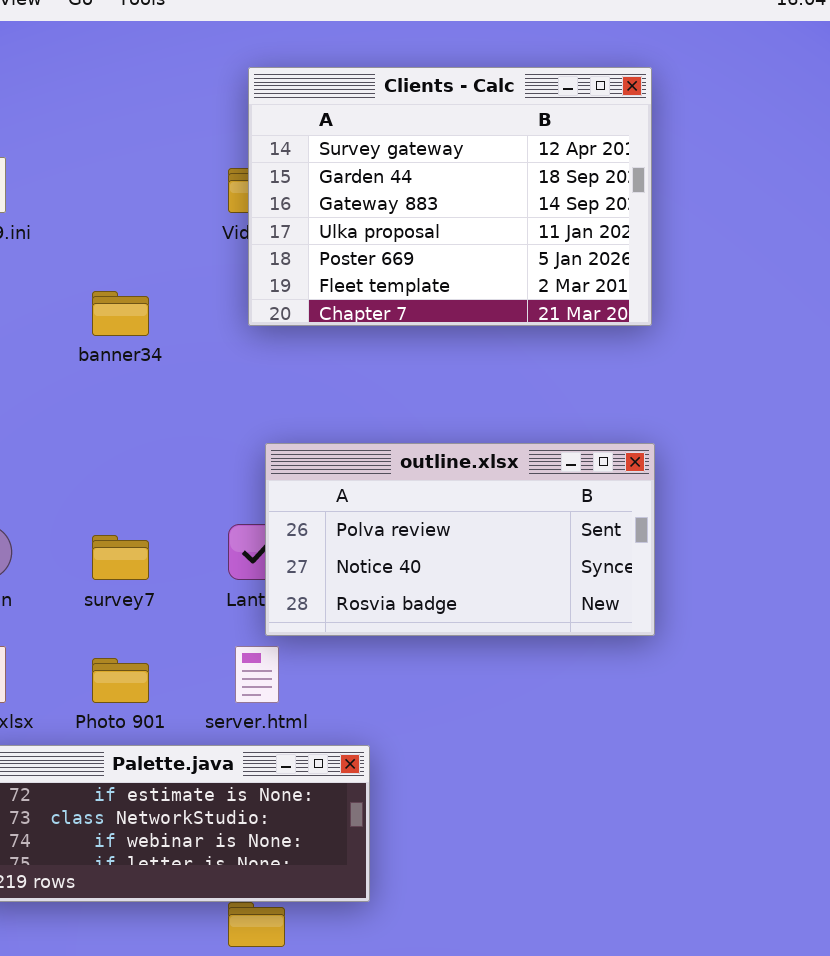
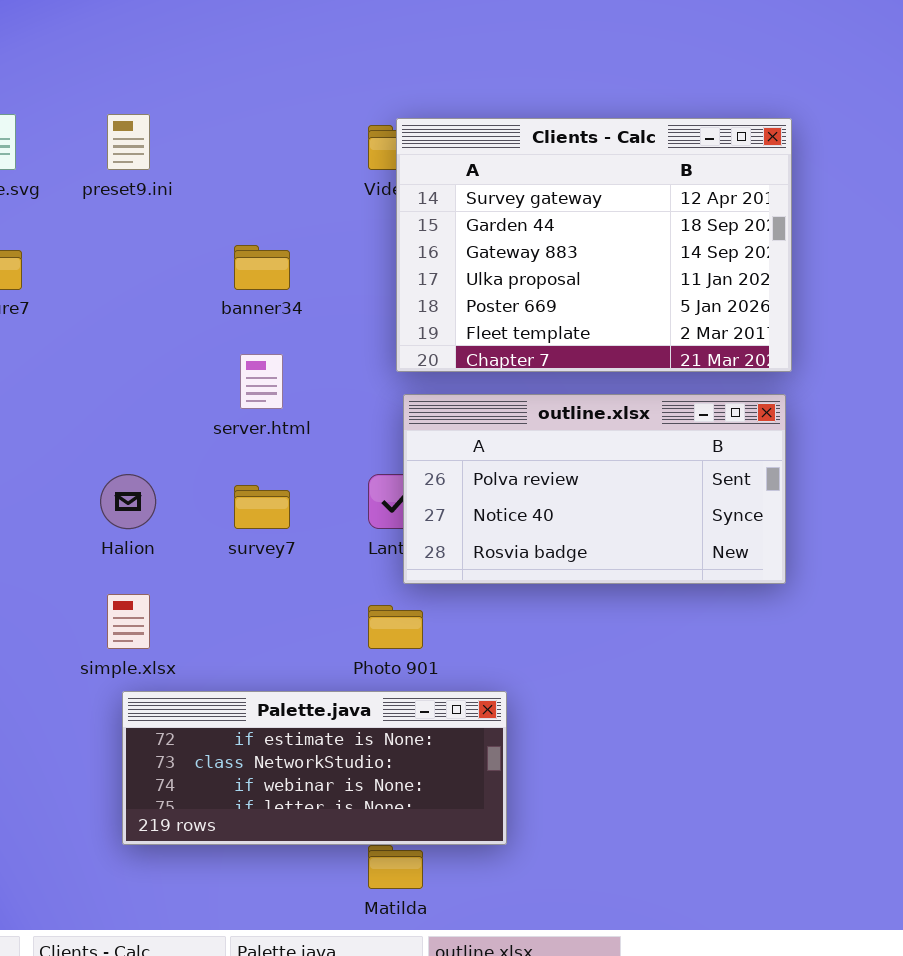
Clients - Calc: [248,67,652,326] -> [396,118,792,372], moved
server.html: [235,646,279,703] -> [240,354,283,409], moved
Photo 901: [92,658,149,703] -> [368,605,423,649], moved

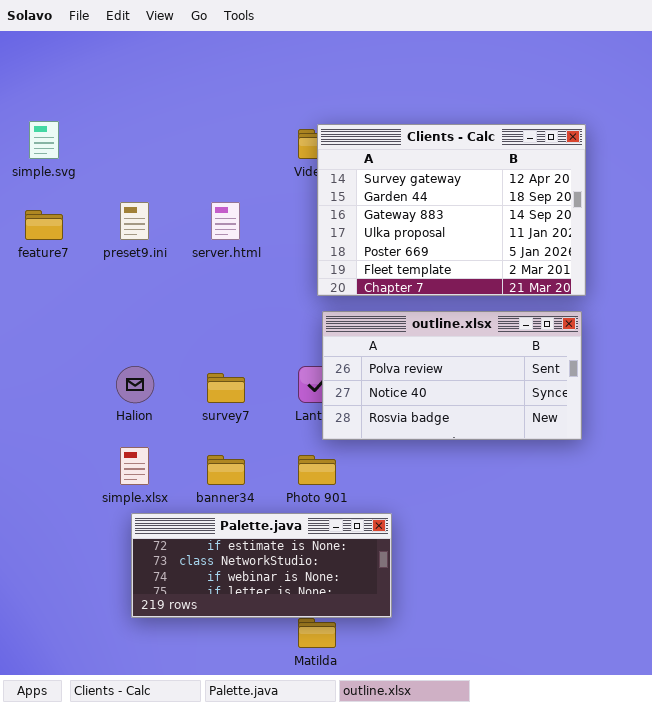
preset9.ini: [107,114,150,170] -> [120,202,149,240], moved
banner34: [234,245,290,290] -> [207,455,245,485], moved
server.html: [240,354,283,409] -> [211,202,240,240], moved

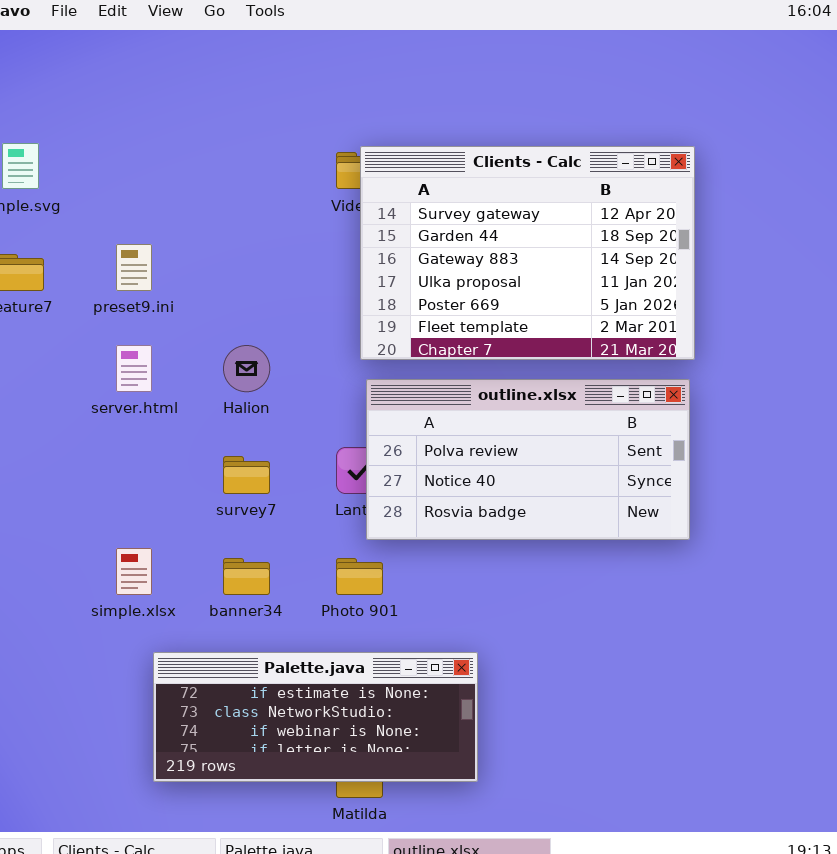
server.html: [211,202,240,240] -> [116,345,152,392], moved
Halion: [116,366,154,403] -> [223,345,270,392], moved
Palette.java: [131,513,392,618] -> [153,652,478,782], moved

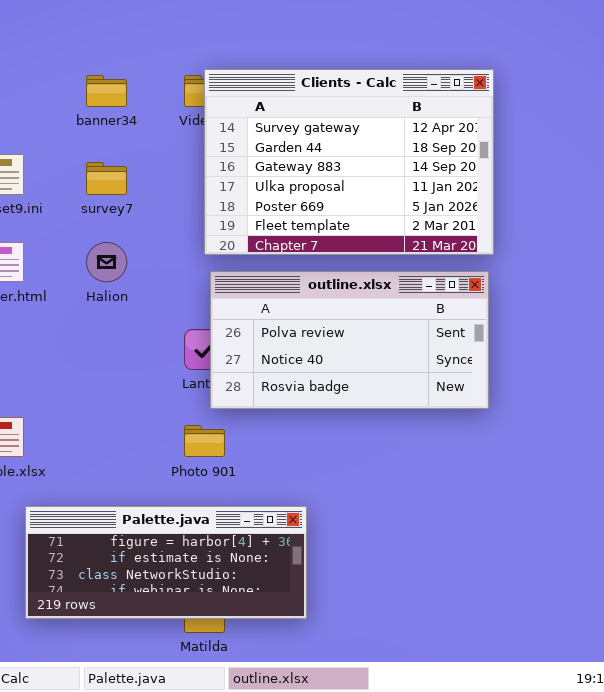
survey7: [223,456,270,494] -> [86,162,127,195], moved
banner34: [223,558,270,595] -> [86,75,127,107], moved
Palette.java: [153,652,478,782] -> [25,506,307,619], scrolled up 1 row

